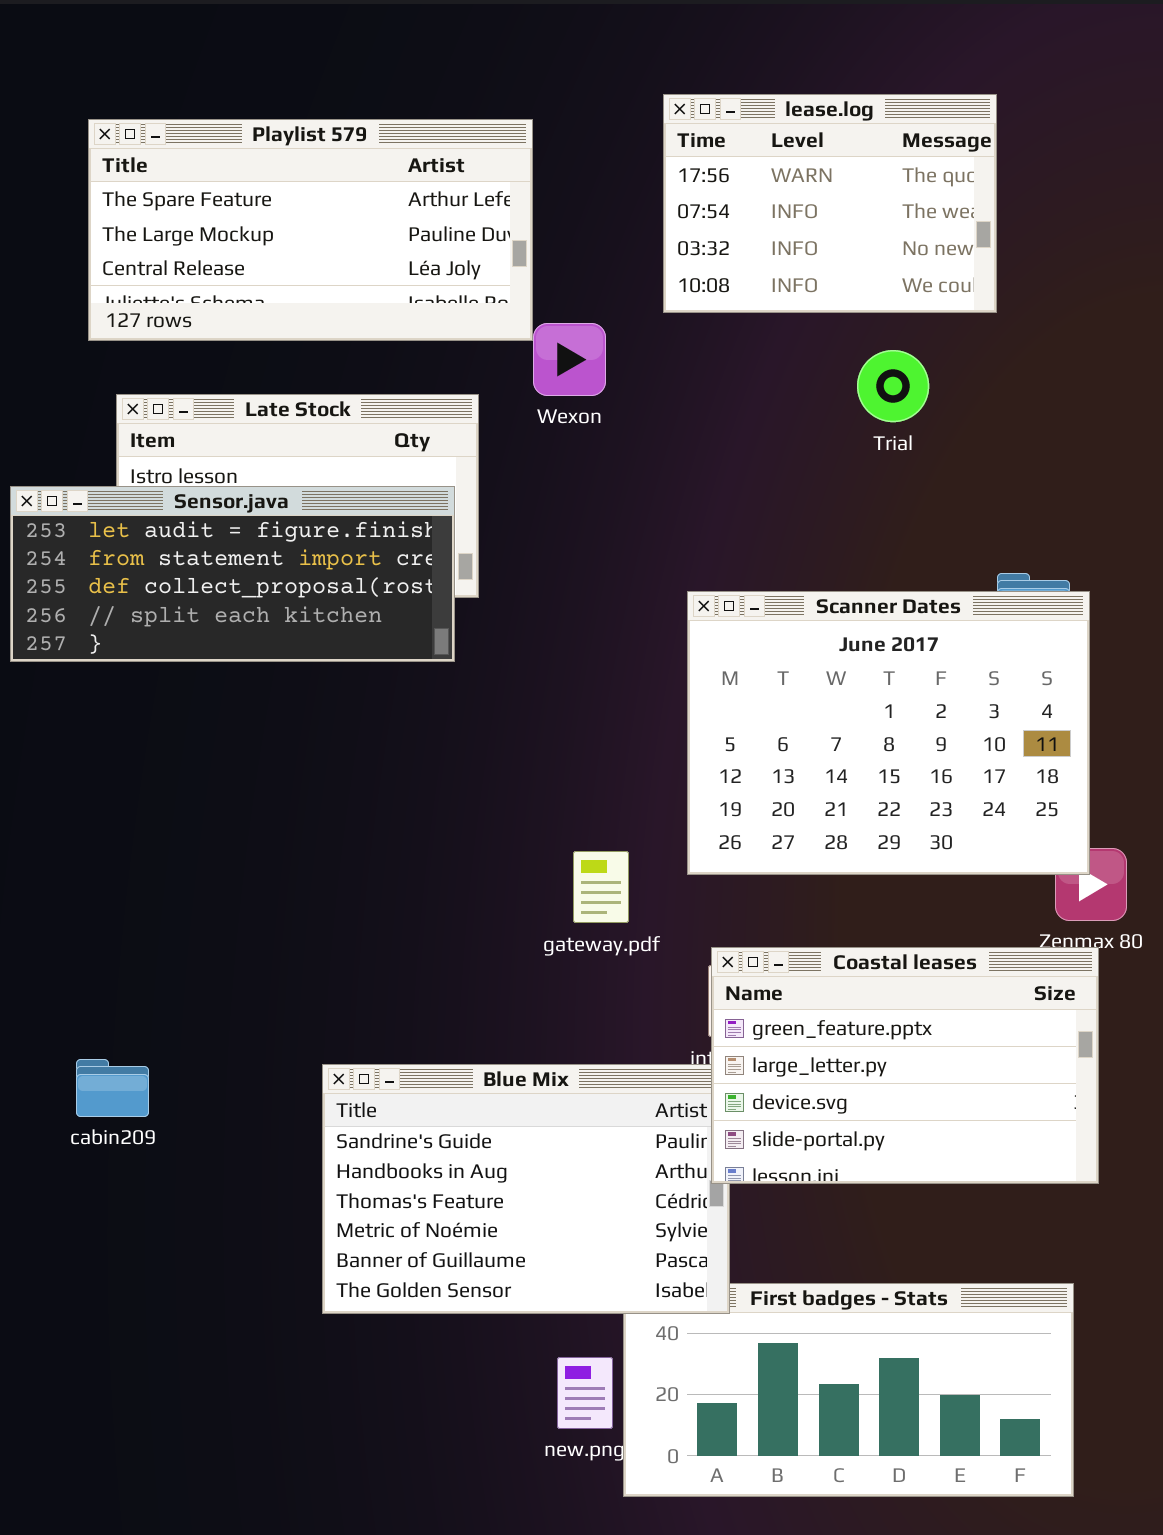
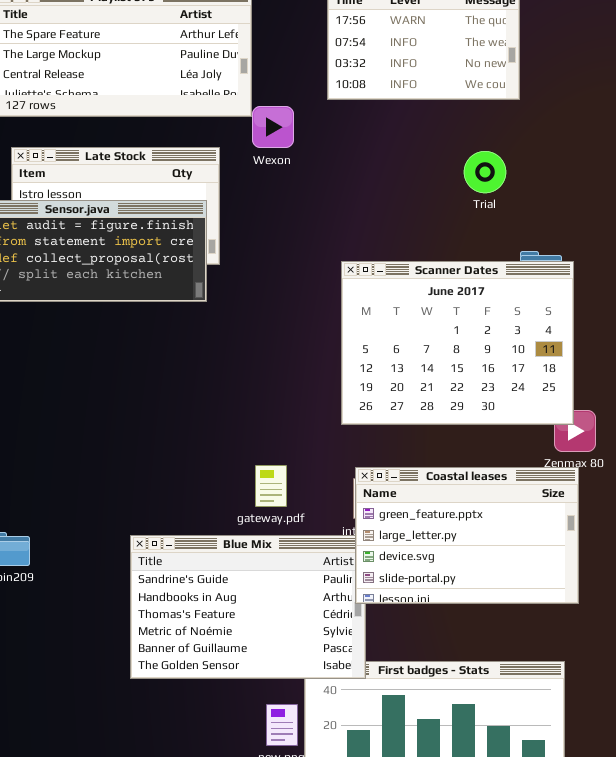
Trial: [857,350,929,422] -> [464,151,506,193], moved
gateway.pdf: [573,851,629,923] -> [255,465,287,507], moved

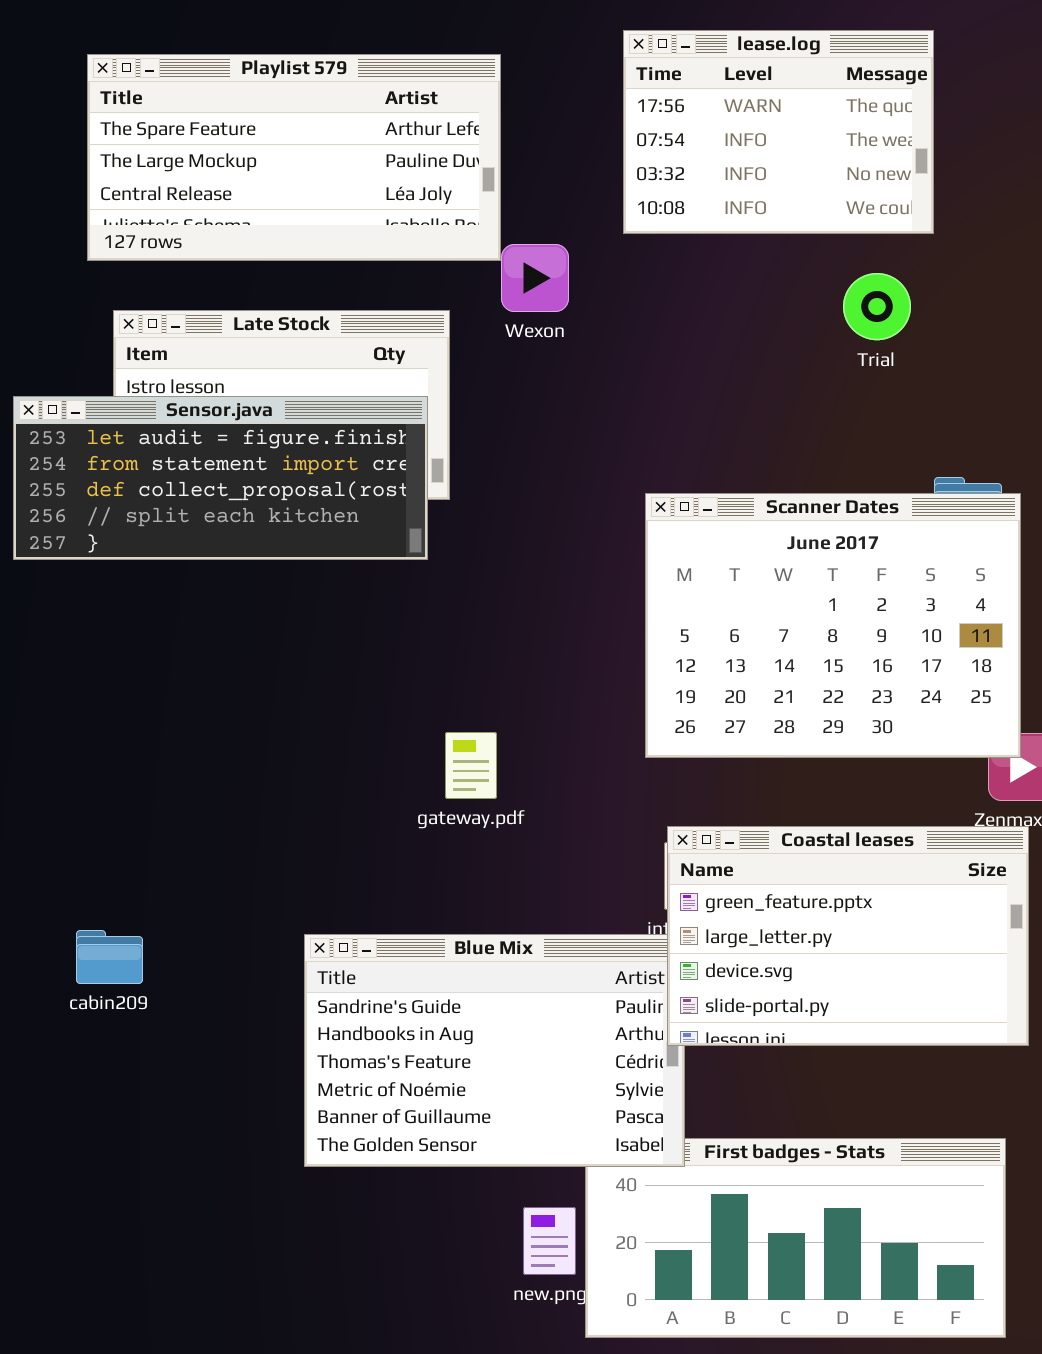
Trial: [464,151,506,193] -> [843,273,911,340], moved
gateway.pdf: [255,465,287,507] -> [445,732,497,799], moved

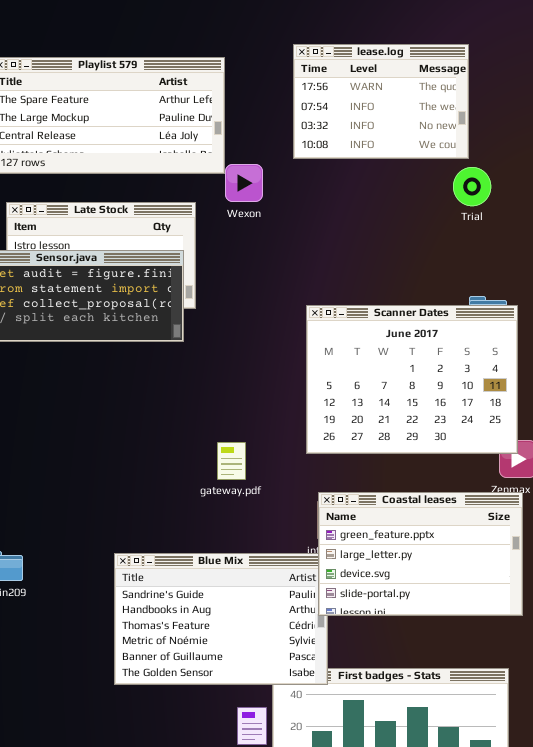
Trial: [843,273,911,340] -> [453,167,491,206], moved
gateway.pdf: [445,732,497,799] -> [217,442,246,480], moved

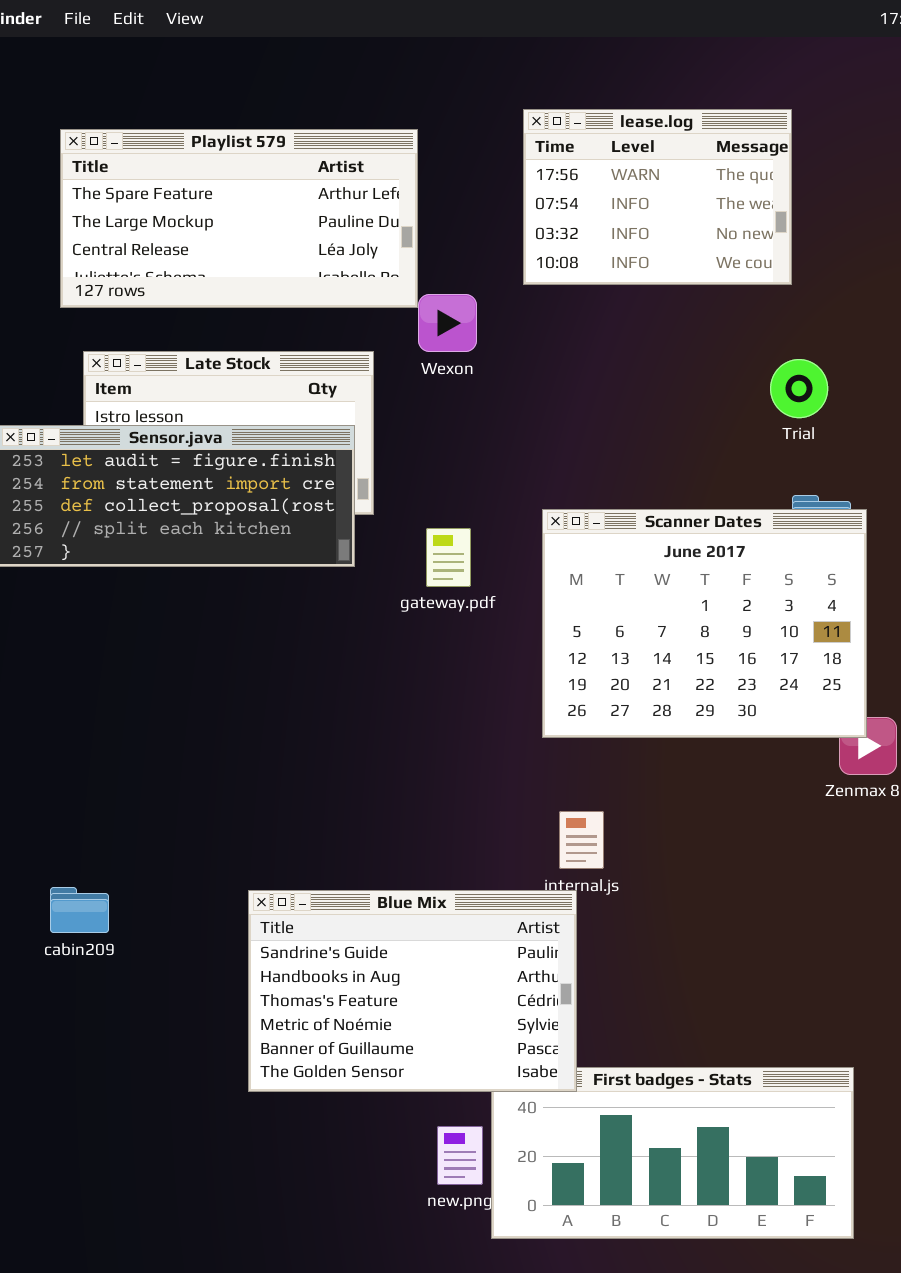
Trial: [453,167,491,206] -> [770,359,828,418], moved
gateway.pdf: [217,442,246,480] -> [426,528,471,587], moved
Coastal leases: [318,492,523,616] -> none, closed

